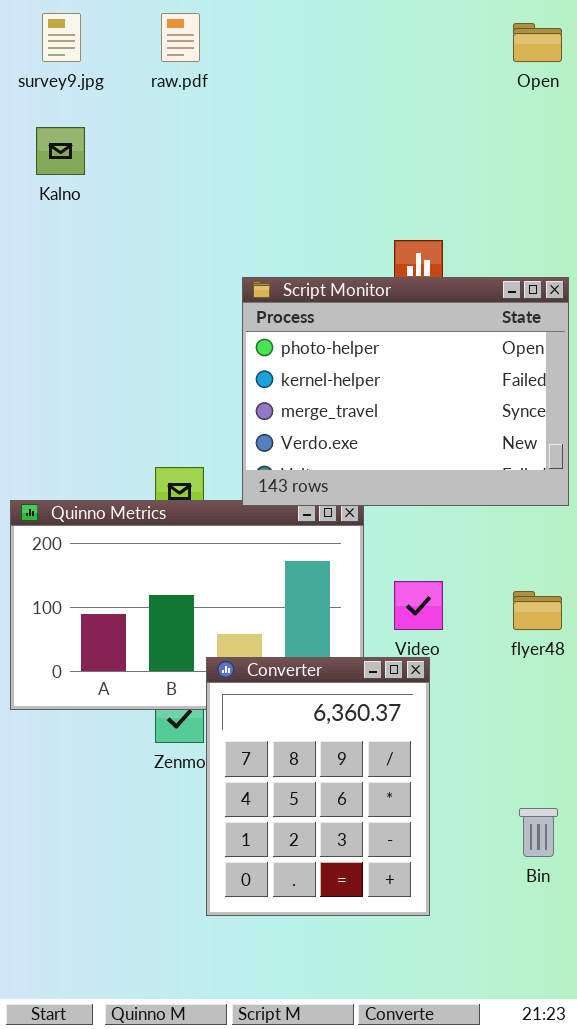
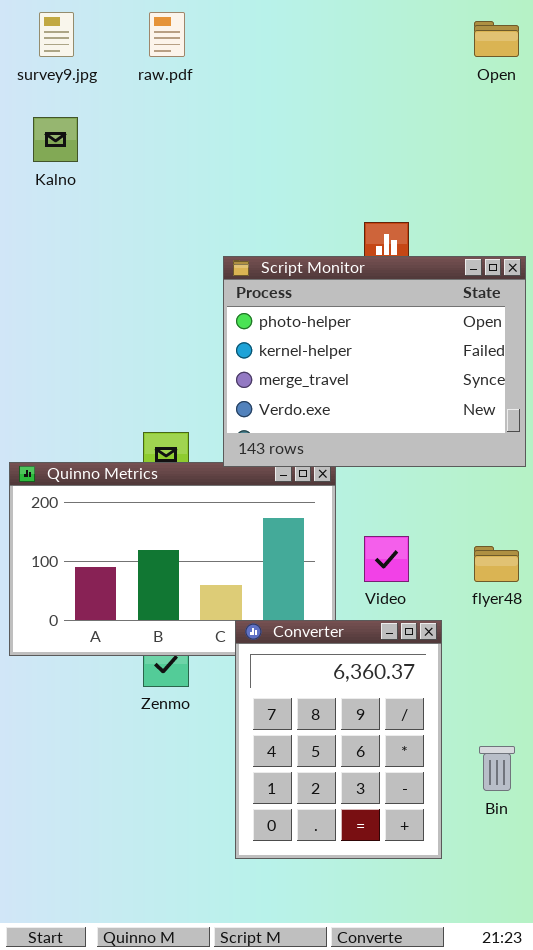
Converter: [206,657,430,916] -> [235,620,442,859], moved

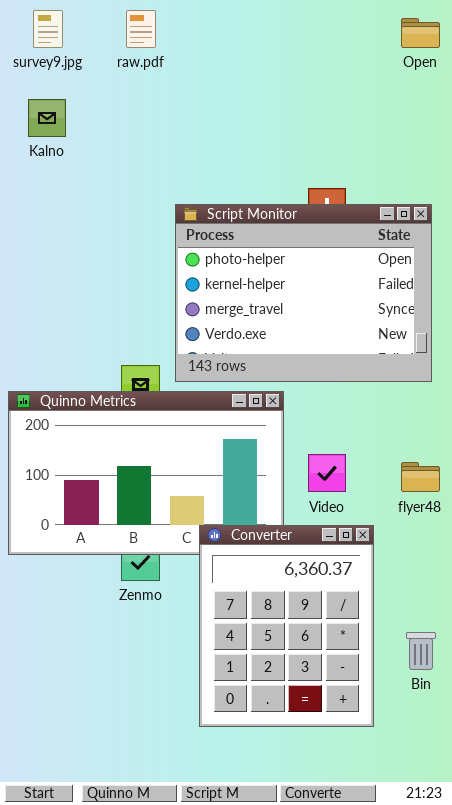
Script Monitor: [223,256,526,467] -> [175,204,432,382], moved

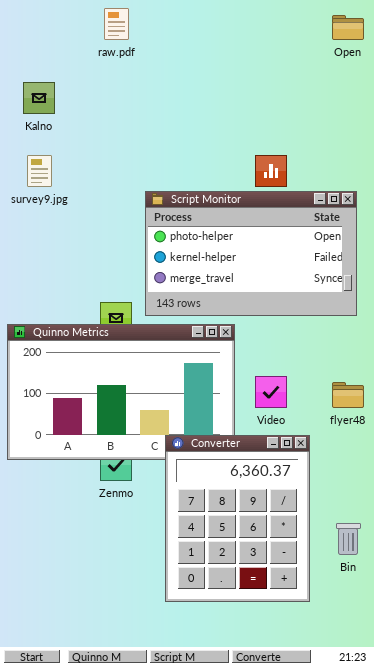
survey9.jpg: [33,10,63,48] -> [27,155,52,187], moved
Script Monitor: [175,204,432,382] -> [145,191,357,316], resized

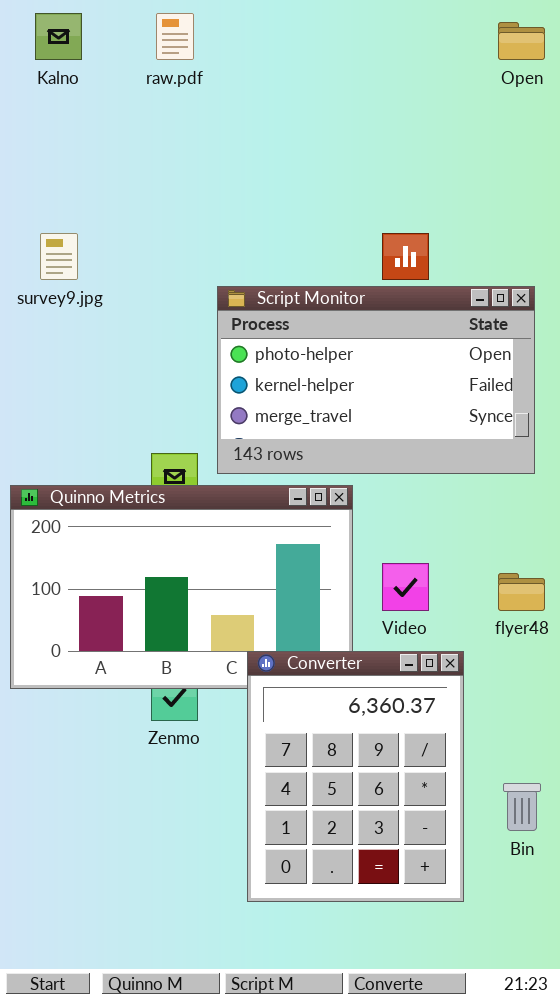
Kalno: [23,82,55,114] -> [35,13,82,60], moved

